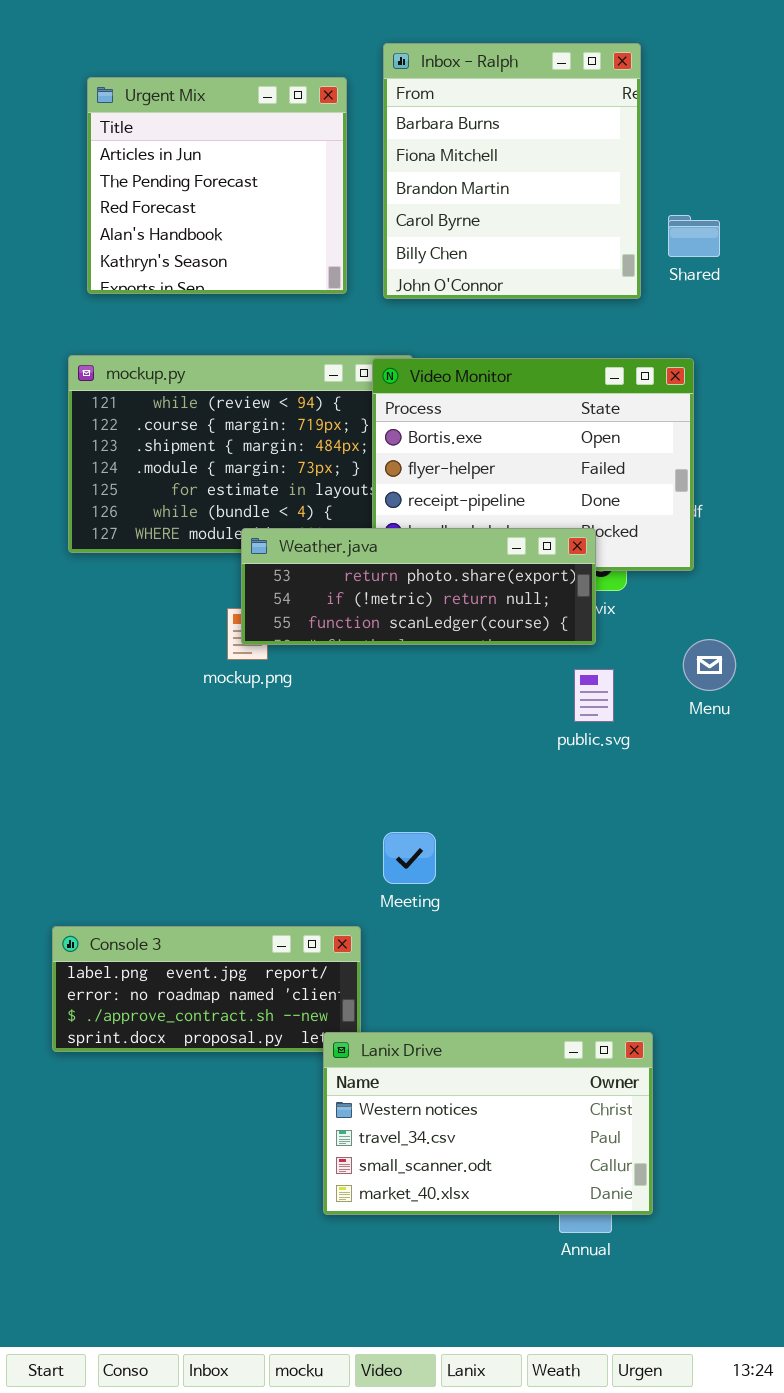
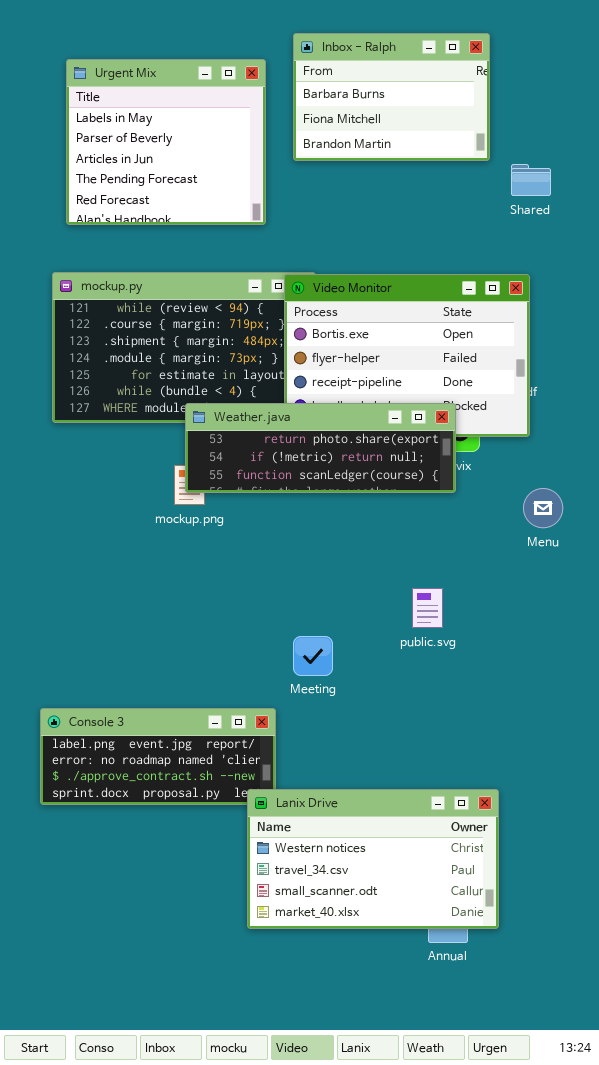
Inbox - Ralph: [383,43,641,299] -> [293,33,490,161], resized
Urgent Mix: [87,77,347,294] -> [66,59,266,225], scrolled up 2 rows
public.svg: [574,669,614,722] -> [412,588,443,628], moved

